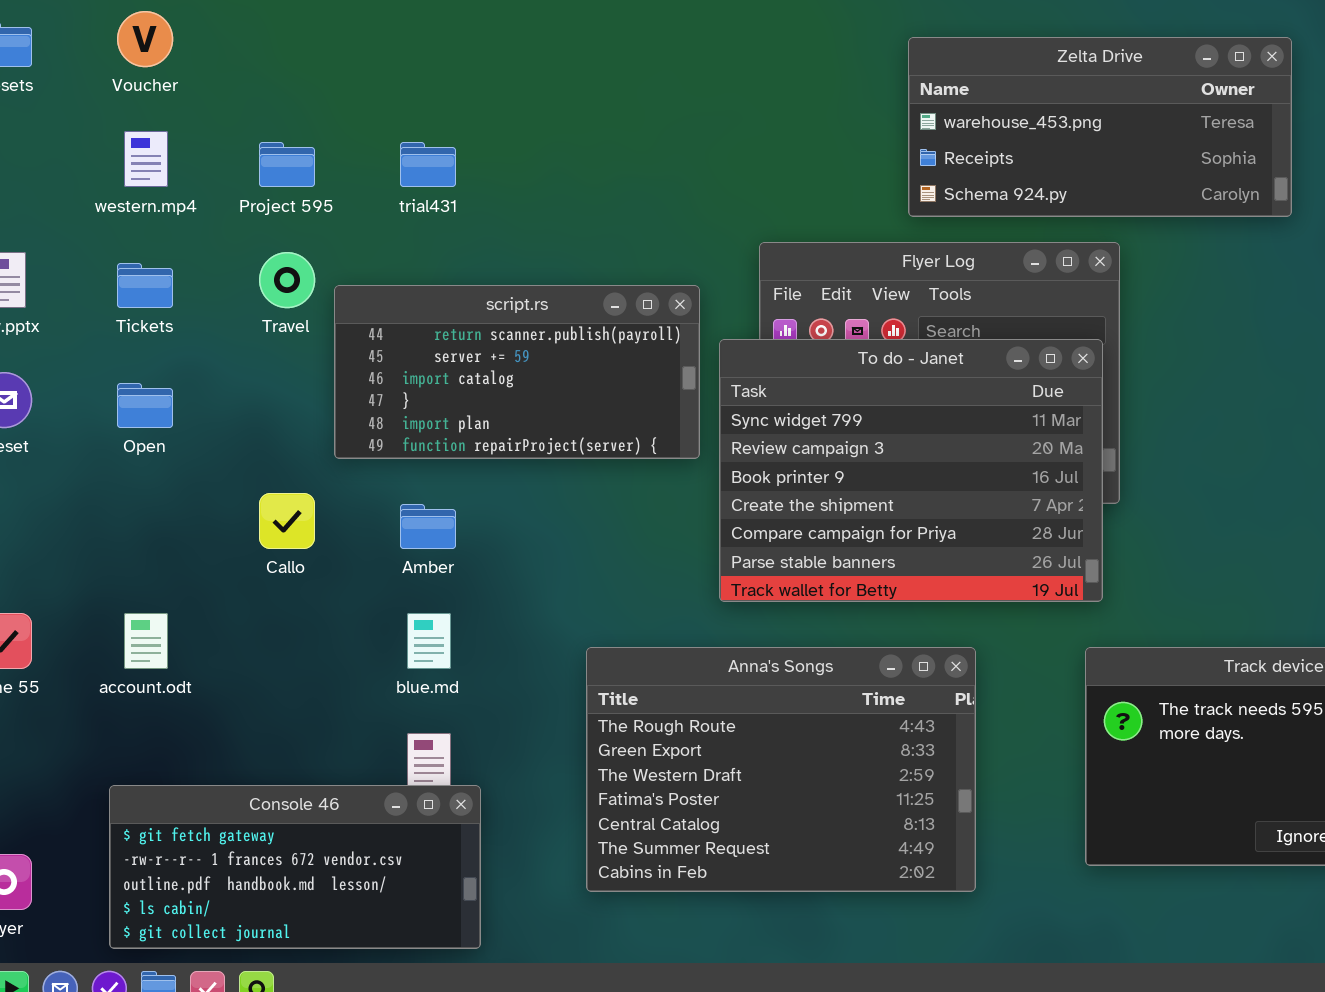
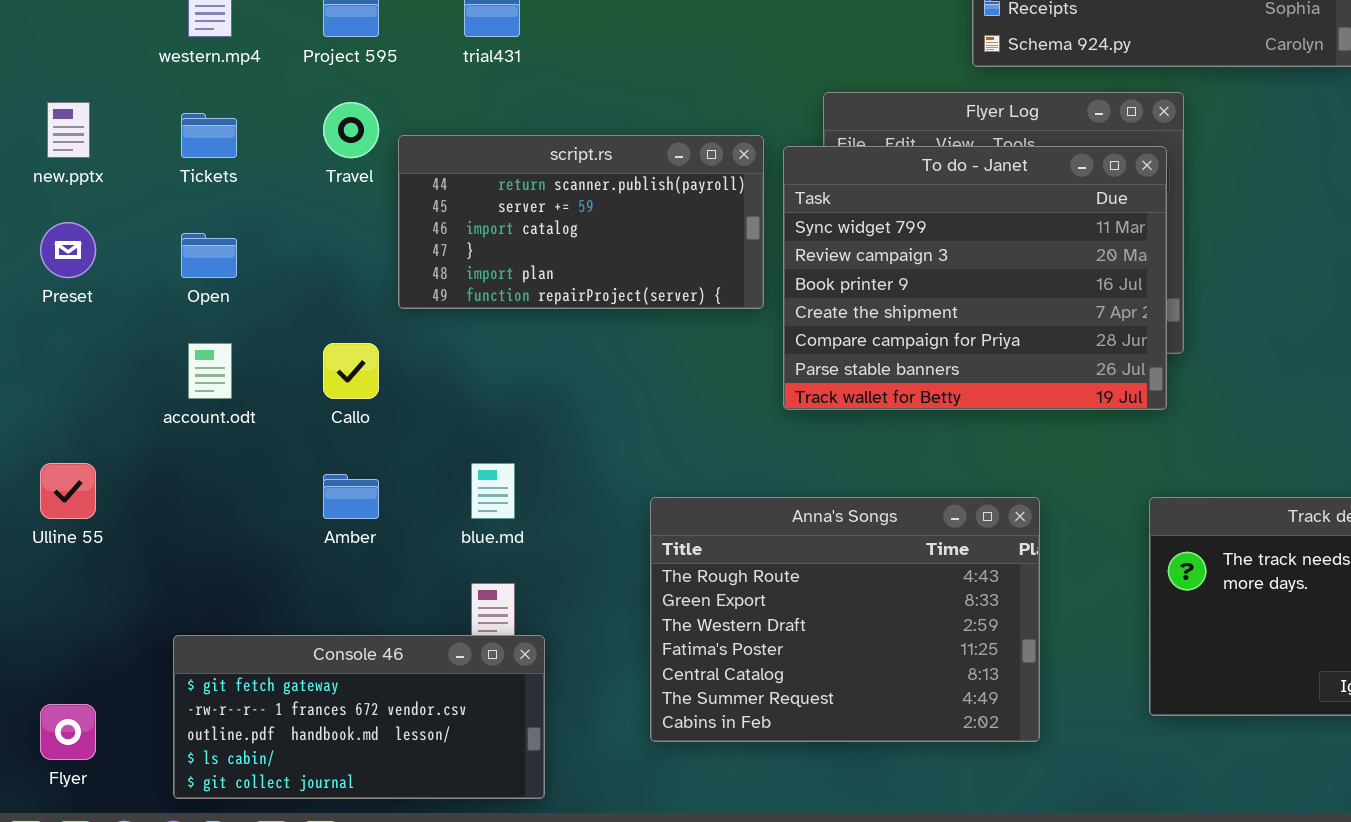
To do - Janet: [719,339,1103,602] -> [783,146,1167,410], moved
Amber: [400,504,456,549] -> [323,474,379,519], moved
account.odt: [124,613,168,669] -> [188,343,232,399], moved

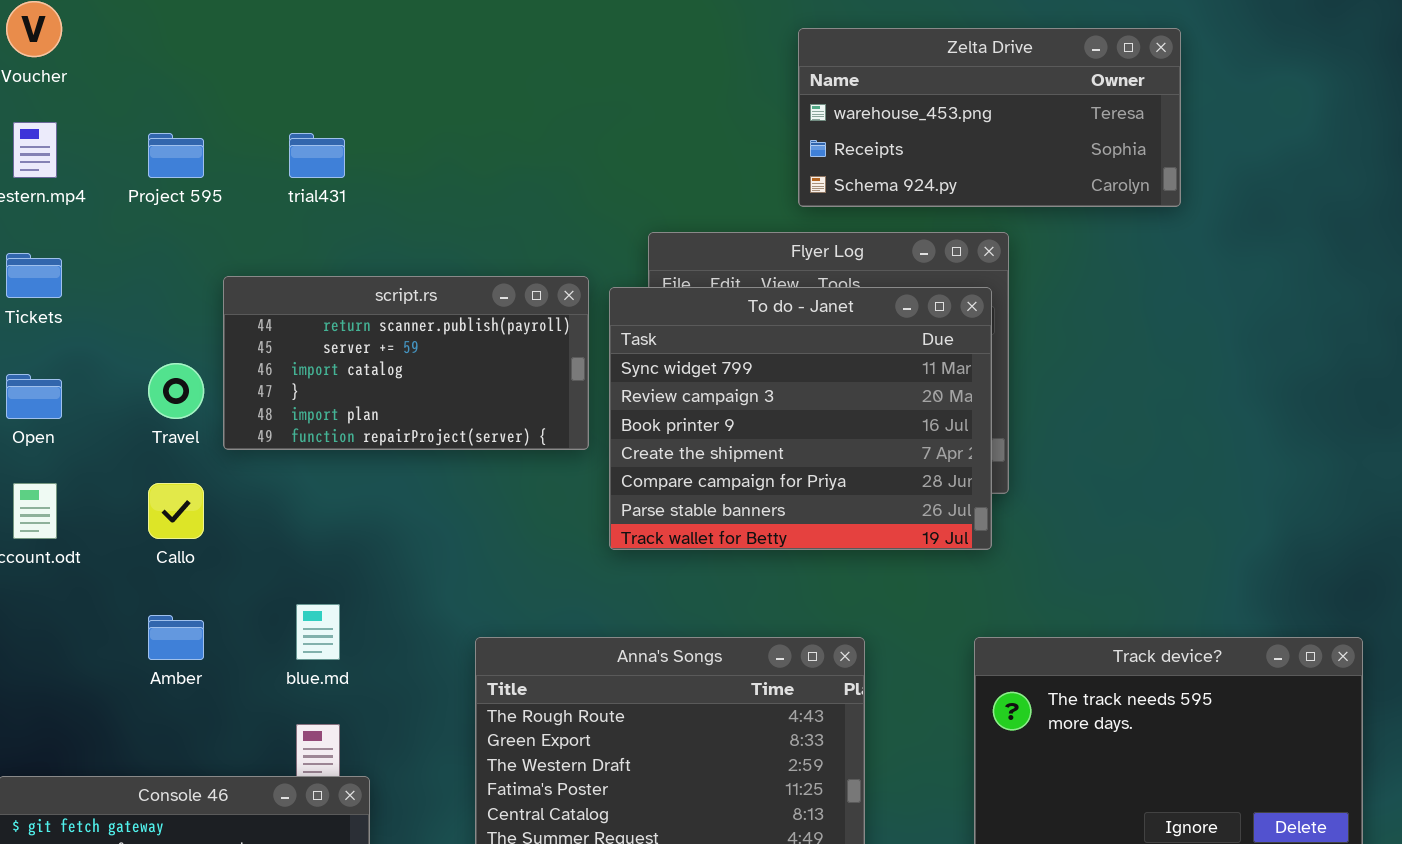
Travel: [323,102,379,158] -> [148,363,204,419], moved

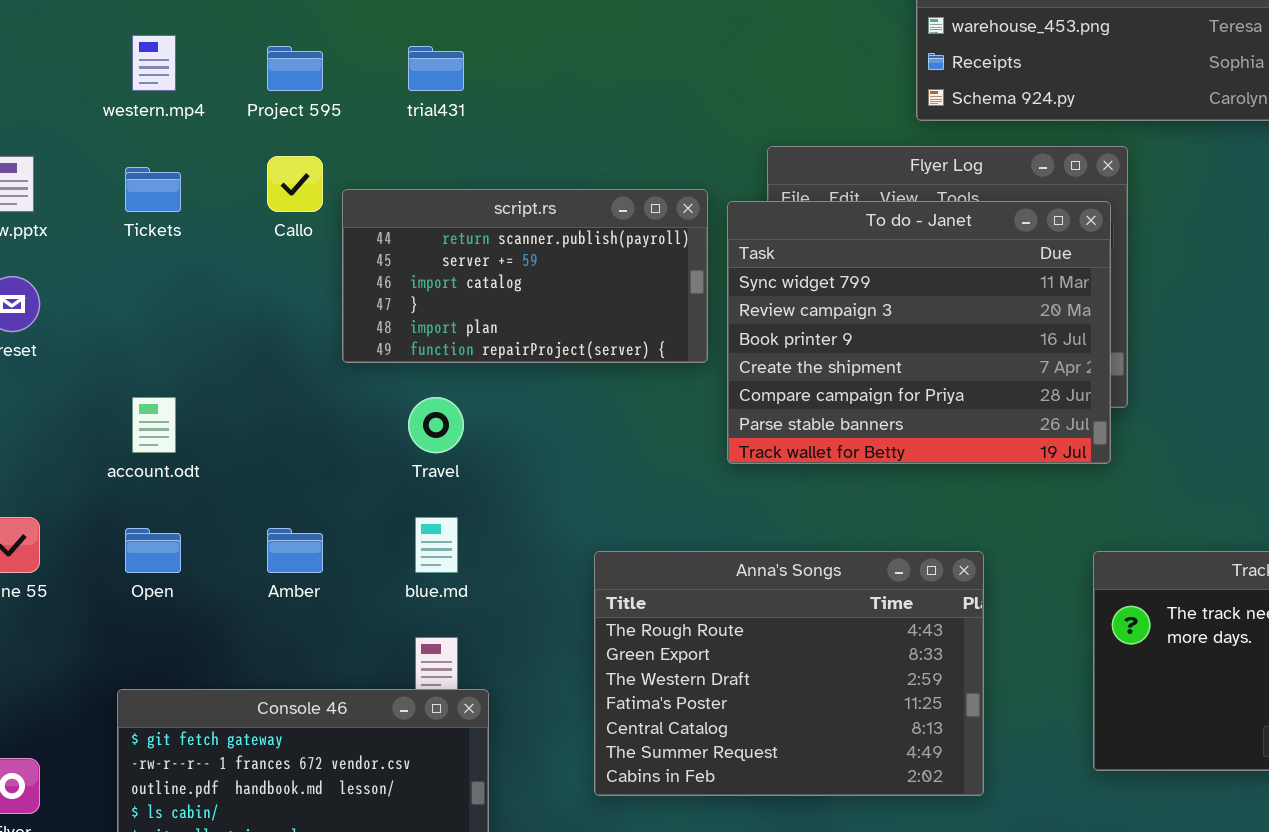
Travel: [148,363,204,419] -> [408,397,464,453], moved
Open: [6,374,62,419] -> [125,528,181,573], moved
Callo: [148,483,204,539] -> [267,156,323,212], moved

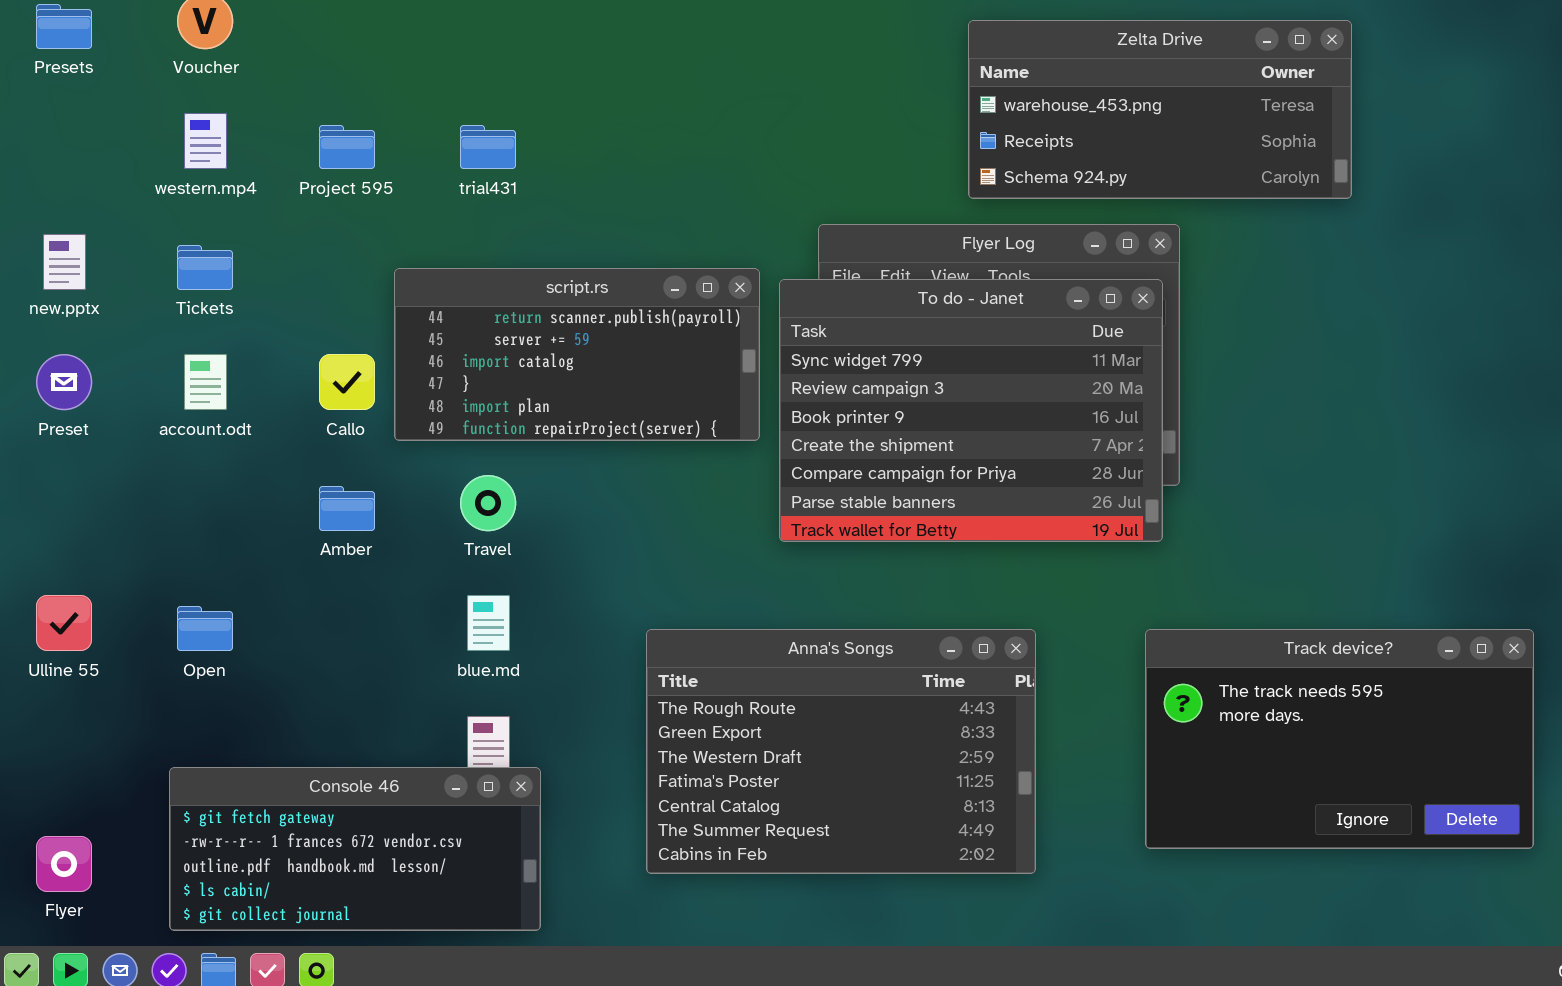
Callo: [267,156,323,212] -> [319,354,375,410], moved
account.odt: [132,397,176,453] -> [184,354,227,410], moved
Amber: [267,528,323,573] -> [319,486,375,531], moved

